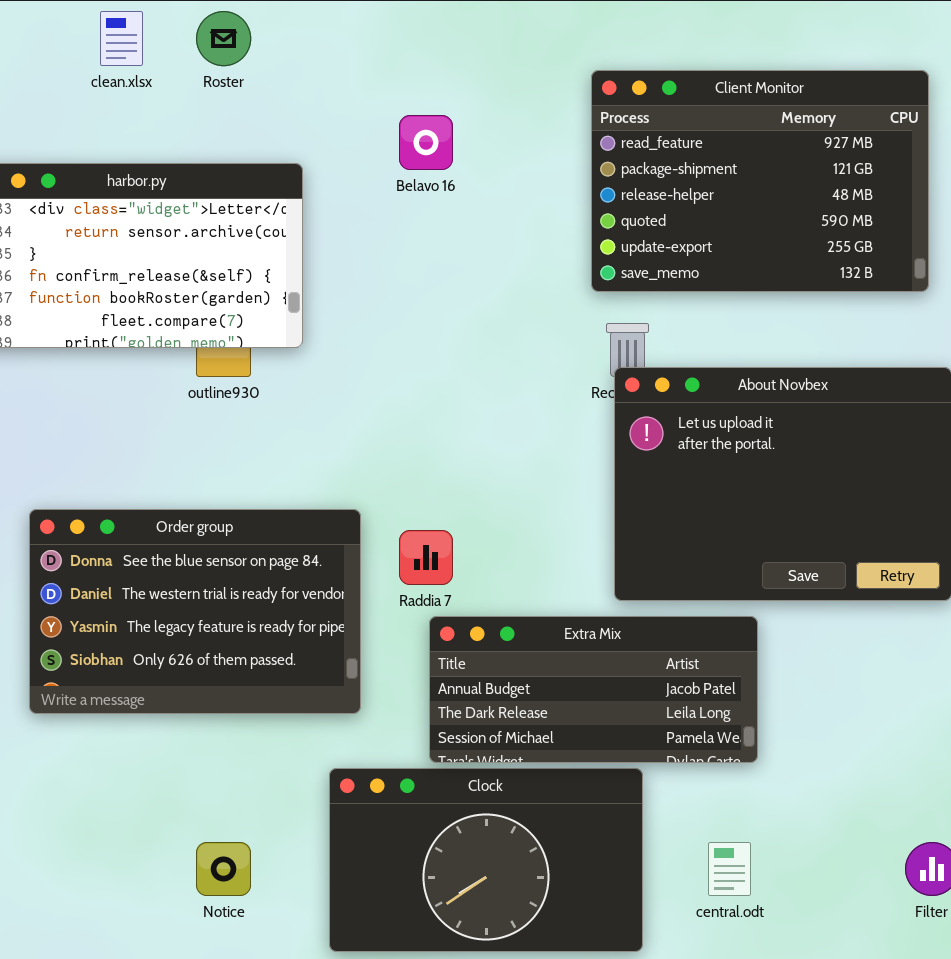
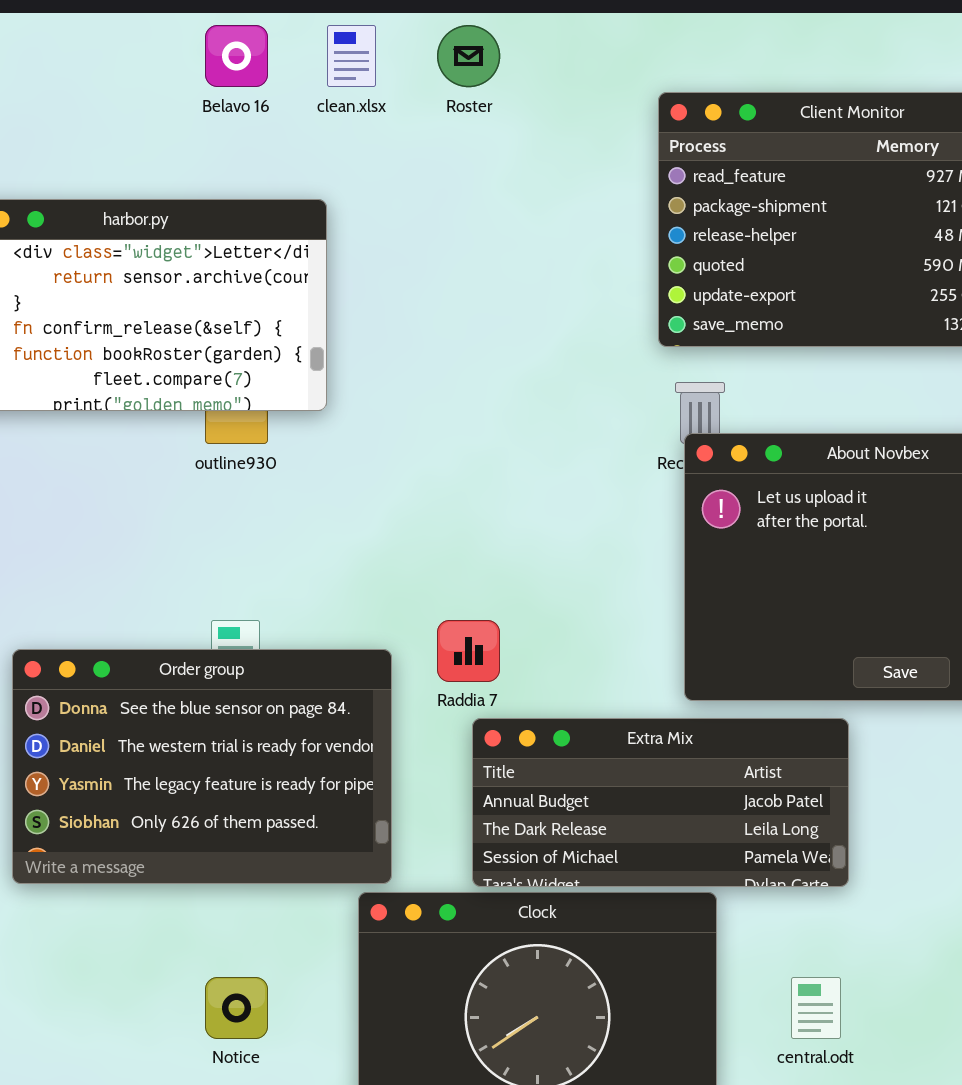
clean.xlsx: [100,11,143,66] -> [327,25,376,87], moved
Roster: [196,11,251,66] -> [437,25,500,87], moved
Belavo 16: [399,115,453,170] -> [205,25,268,87], moved
Order group: [29,509,361,714] -> [12,649,392,884], moved

